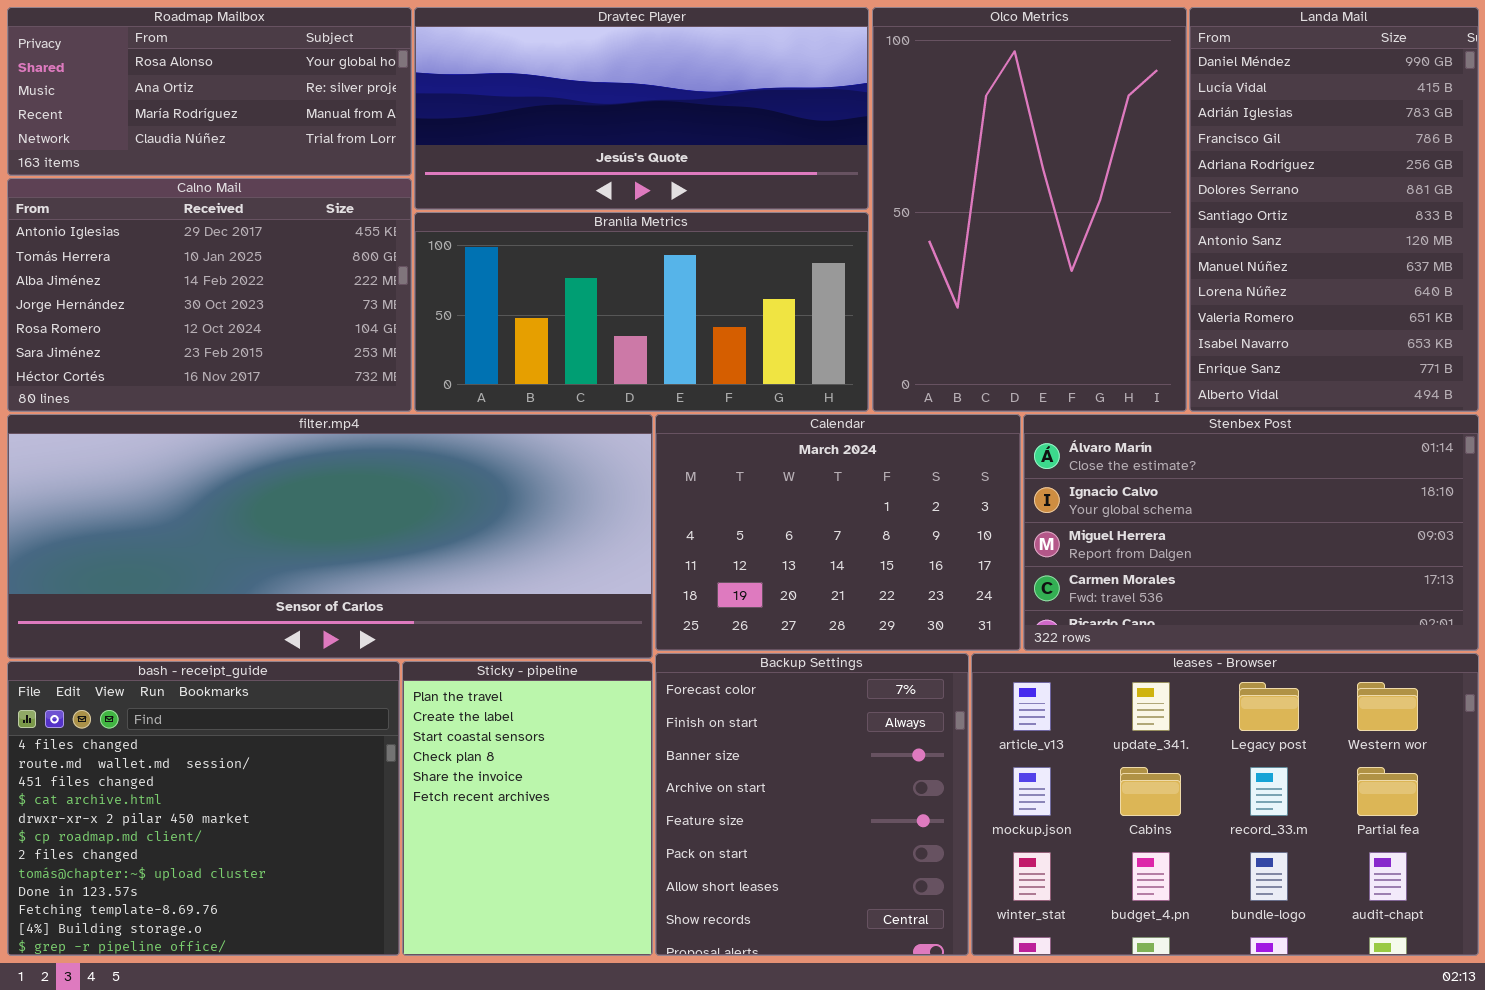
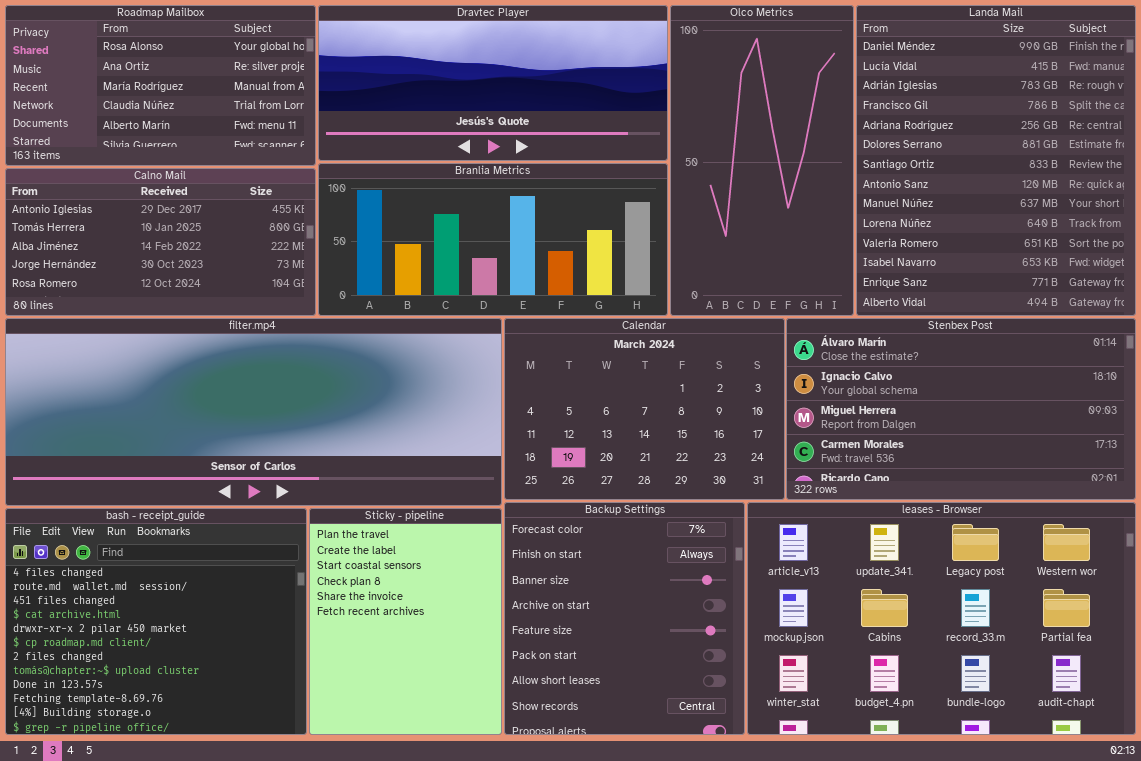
Roadmap Mailbox: [7,7,412,176] -> [5,5,316,166], resized
Olco Metrics: [872,7,1187,412] -> [670,5,854,316], resized
Landa Mail: [1189,7,1479,412] -> [856,5,1136,316], resized
Calno Mail: [7,178,412,412] -> [5,168,316,316], resized

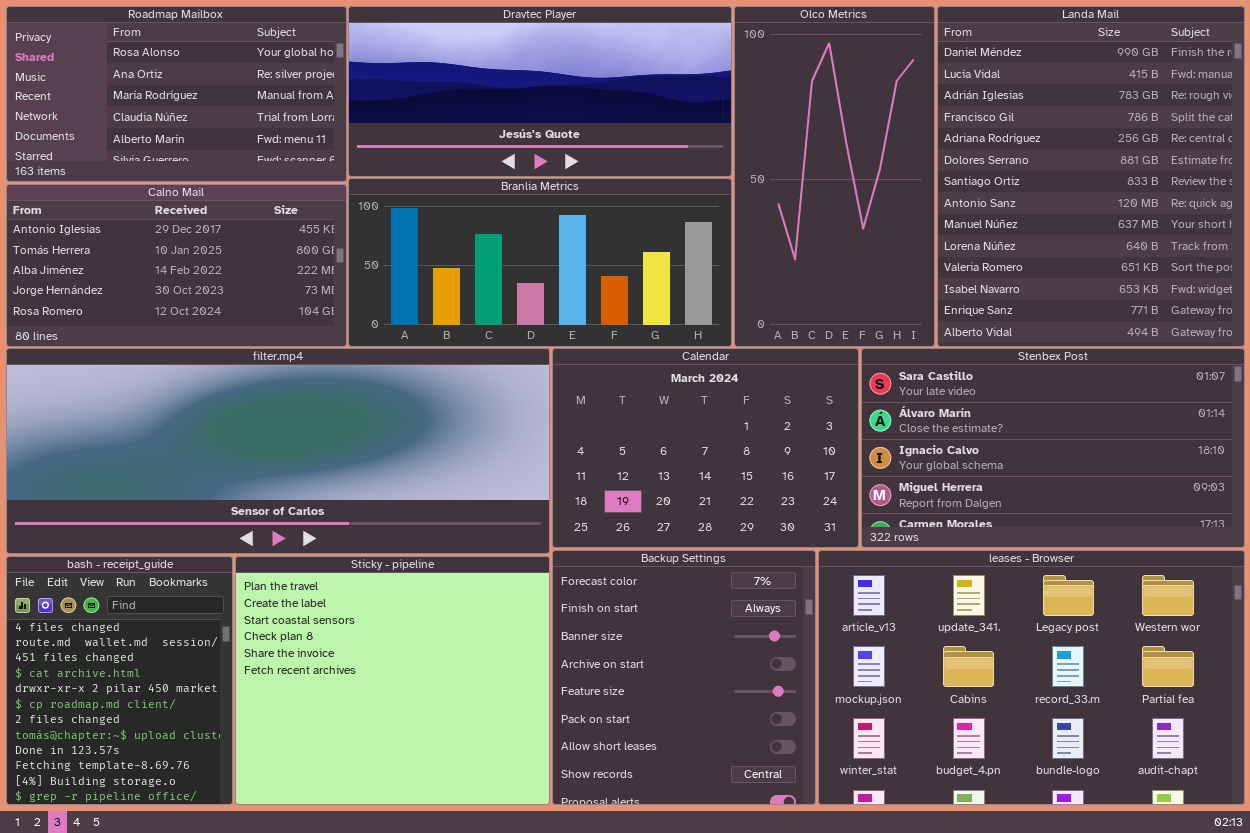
Stenbex Post: [786,318,1136,500] -> [861,348,1245,548], scrolled up 1 row
bash - receipt_guide: [5,508,307,735] -> [6,556,233,805], resized
Sticky - pipeline: [309,508,502,735] -> [235,556,550,805], resized

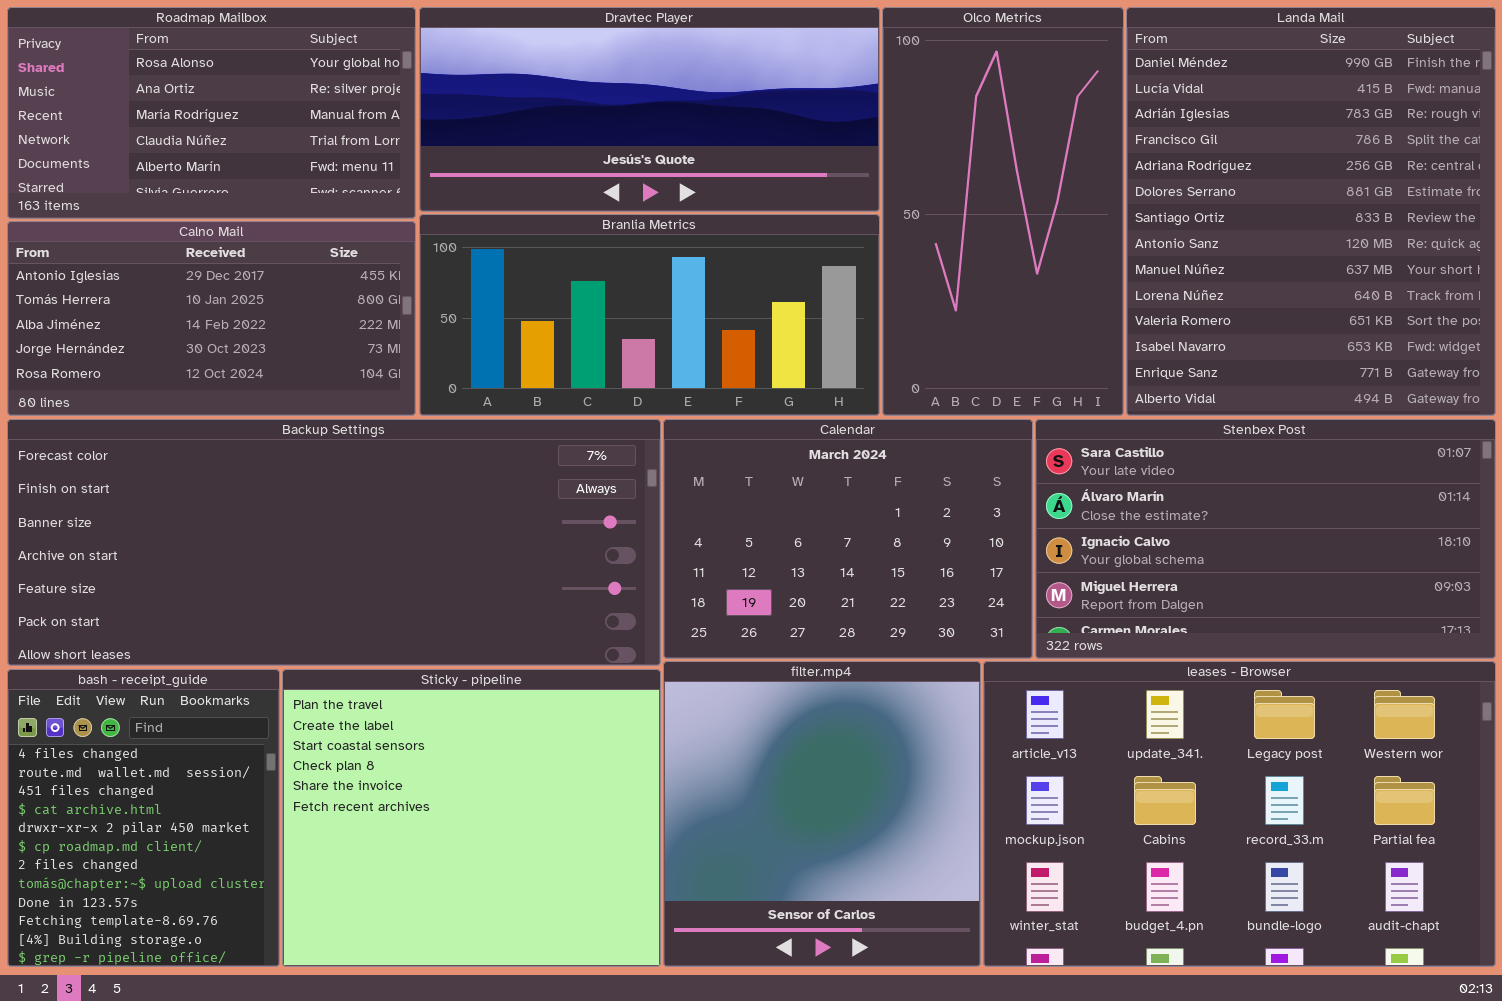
filter.mp4: [6,348,550,554] -> [663,661,981,967], moved, resized
Backup Settings: [552,550,816,805] -> [7,419,661,666], moved, resized

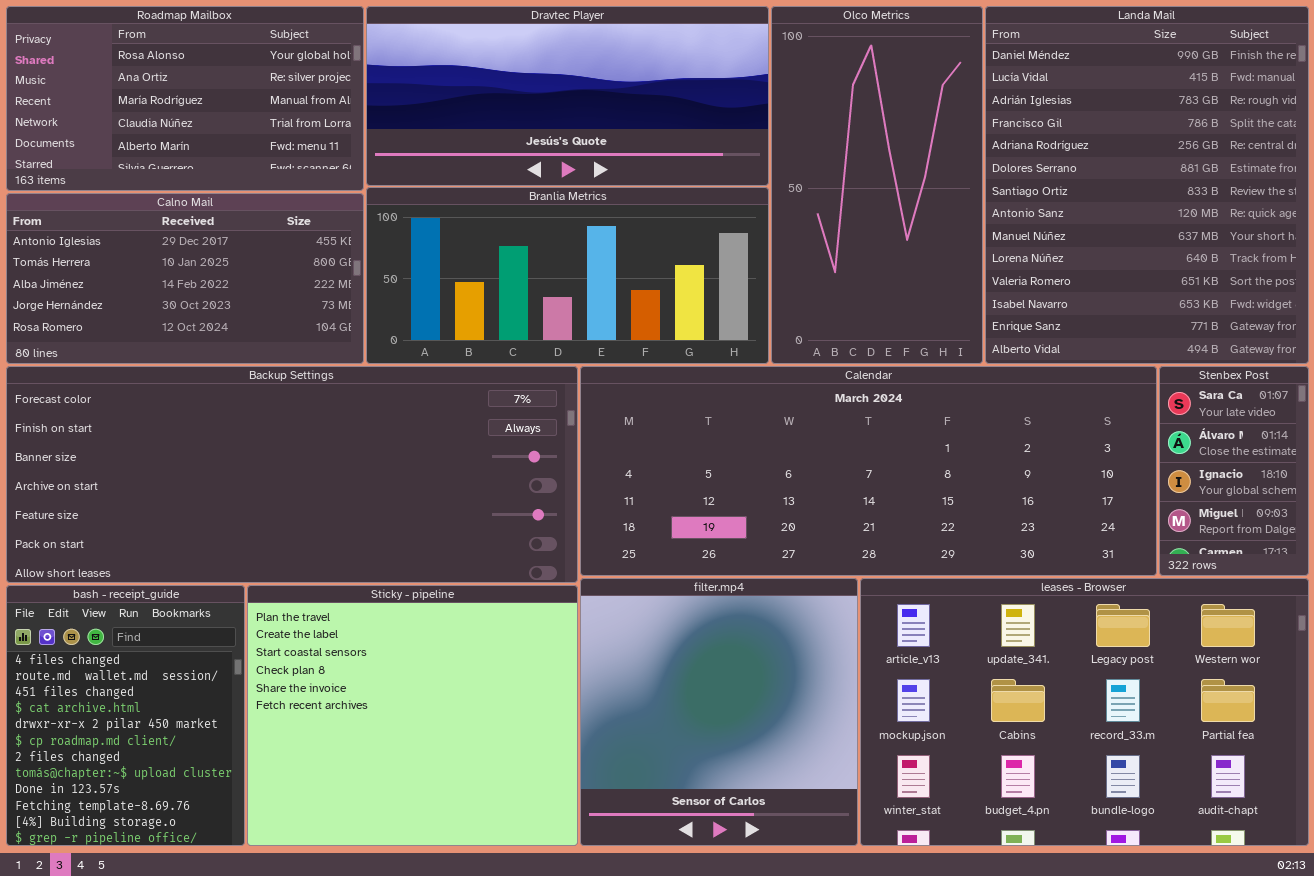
Calendar: [663,419,1033,659] -> [580,366,1157,576], resized
Stenbex Post: [1035,419,1496,659] -> [1159,366,1309,576], resized

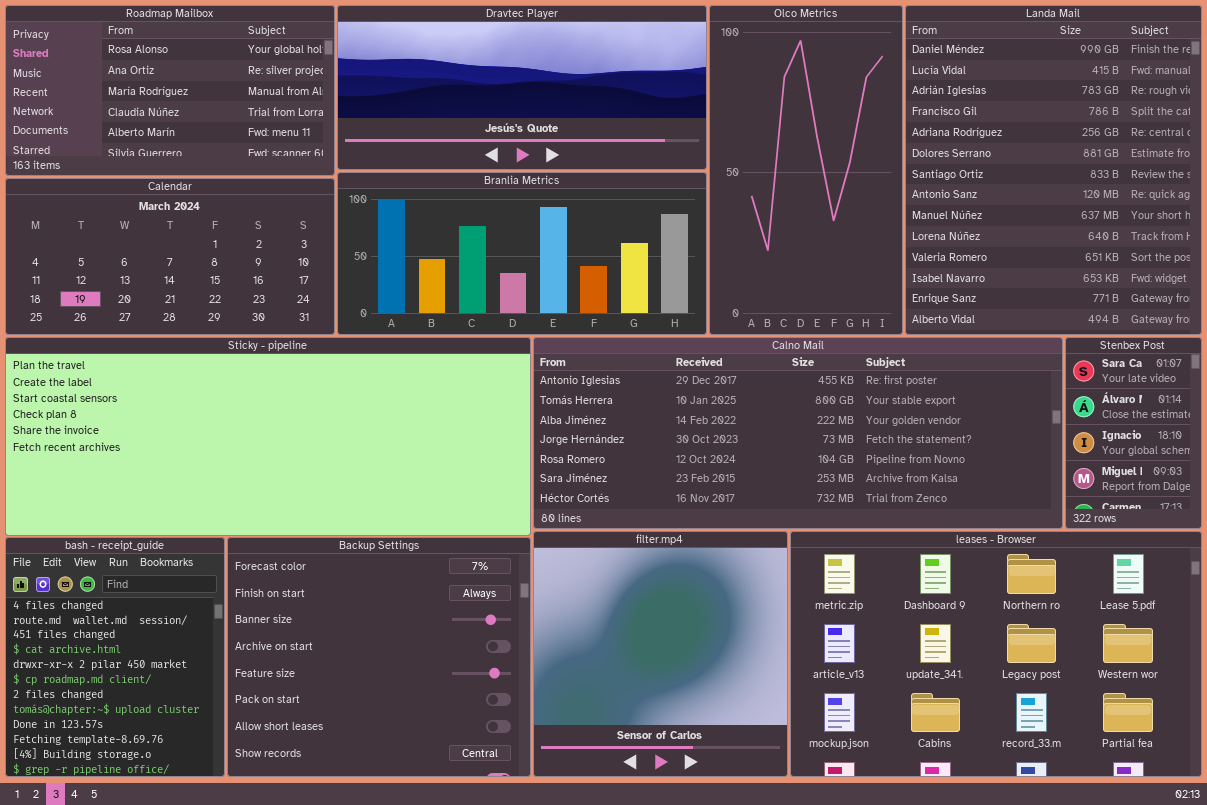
Calno Mail: [6,193,364,364] -> [533,337,1063,529], moved, resized
Backup Settings: [6,366,578,583] -> [227,537,531,777], moved, resized
Calendar: [580,366,1157,576] -> [5,178,335,335], moved, resized
leases - Browser: [860,578,1309,846] -> [790,531,1202,777], scrolled up 1 row
Sticky - pipeline: [247,585,578,846] -> [5,337,531,536], moved, resized

